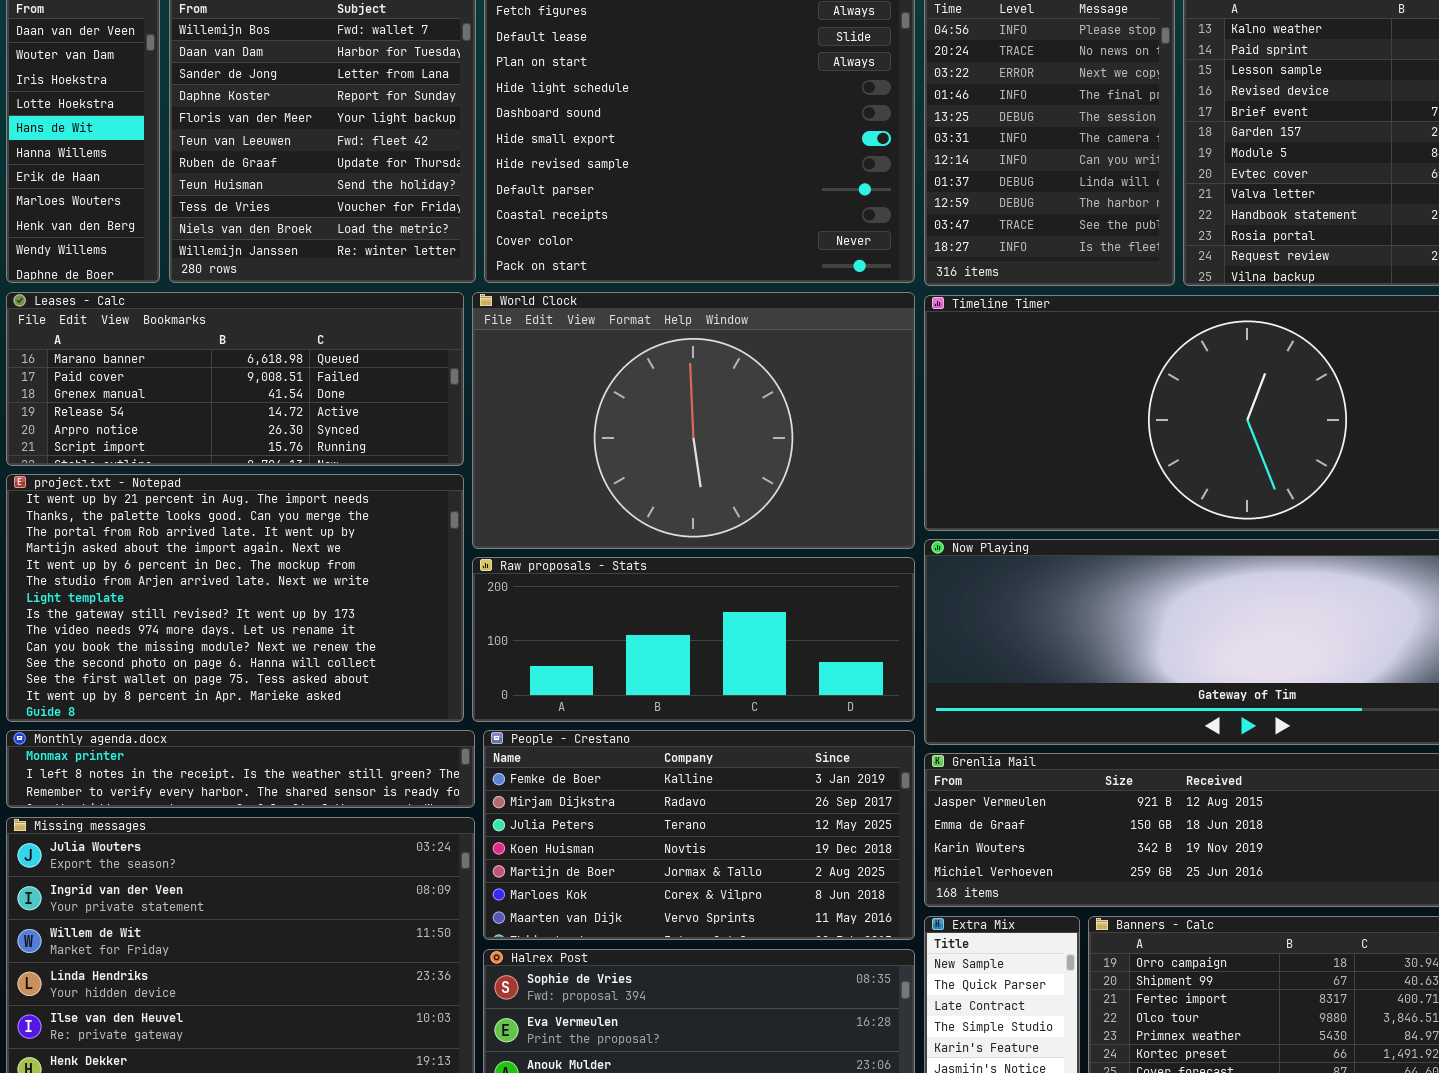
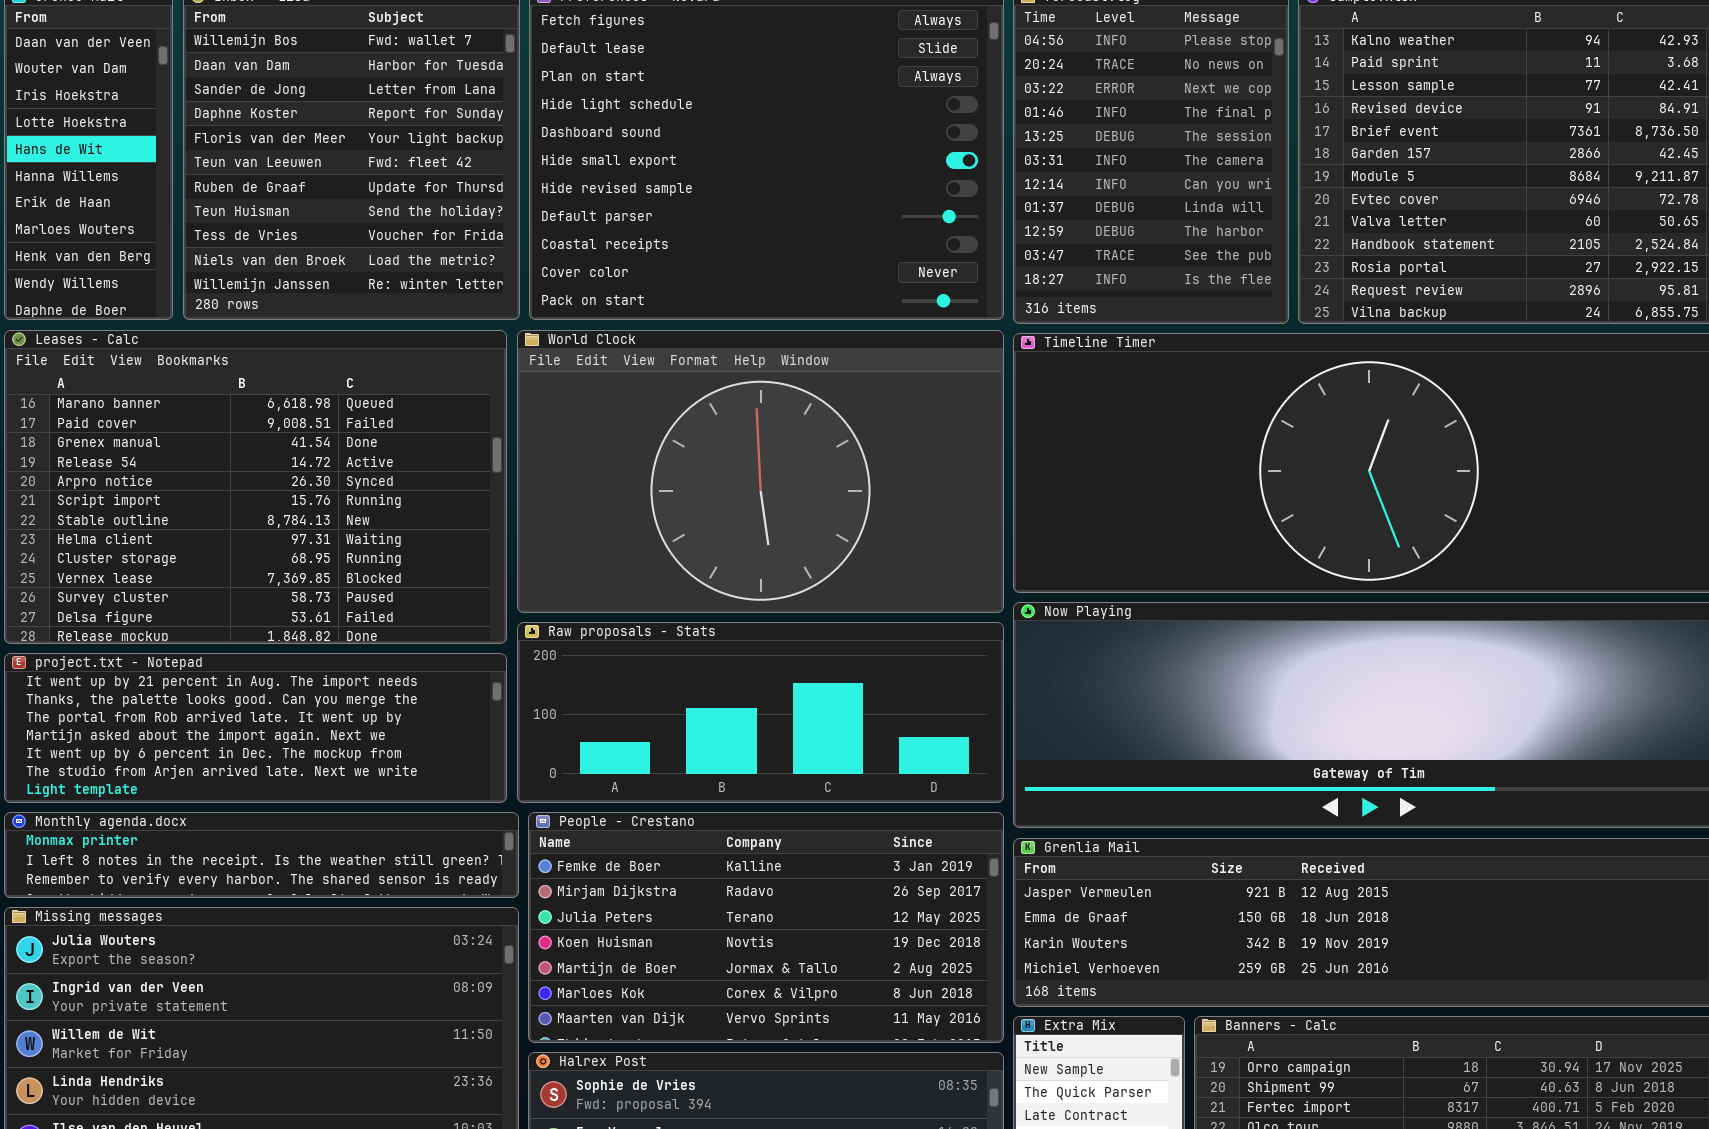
Leases - Calc: [6,292,464,466] -> [4,330,507,644], resized
project.txt - Notepad: [6,474,464,722] -> [4,653,507,803], resized

